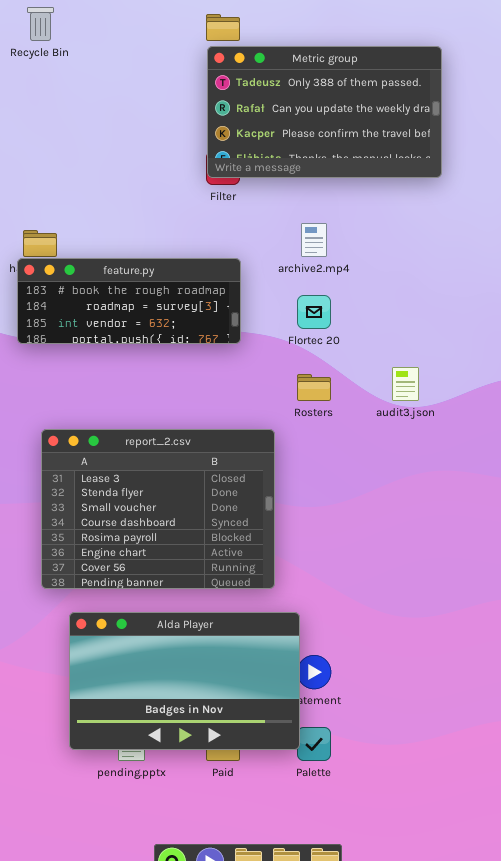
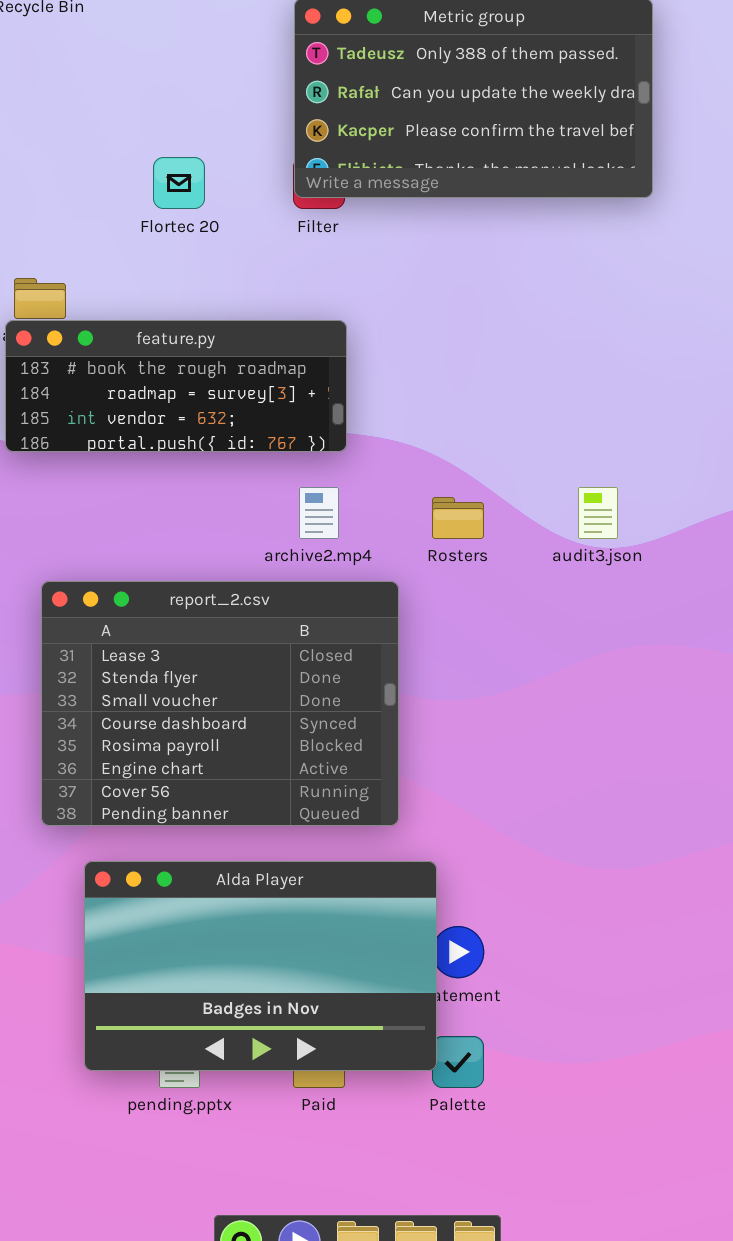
archive2.mp4: [301,223,327,257] -> [299,487,339,539], moved
Flortec 20: [297,295,331,329] -> [153,157,205,209], moved

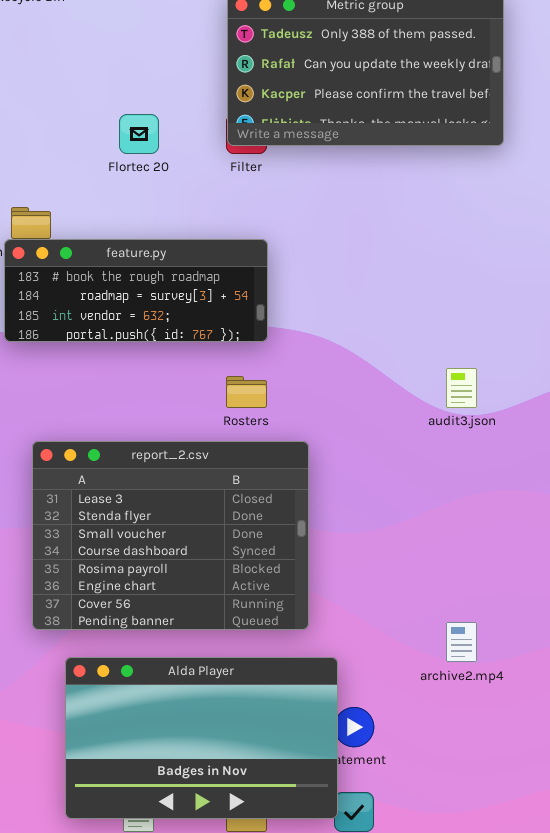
archive2.mp4: [299,487,339,539] -> [446,622,477,662], moved
Rosters: [432,497,484,539] -> [226,376,267,408], moved

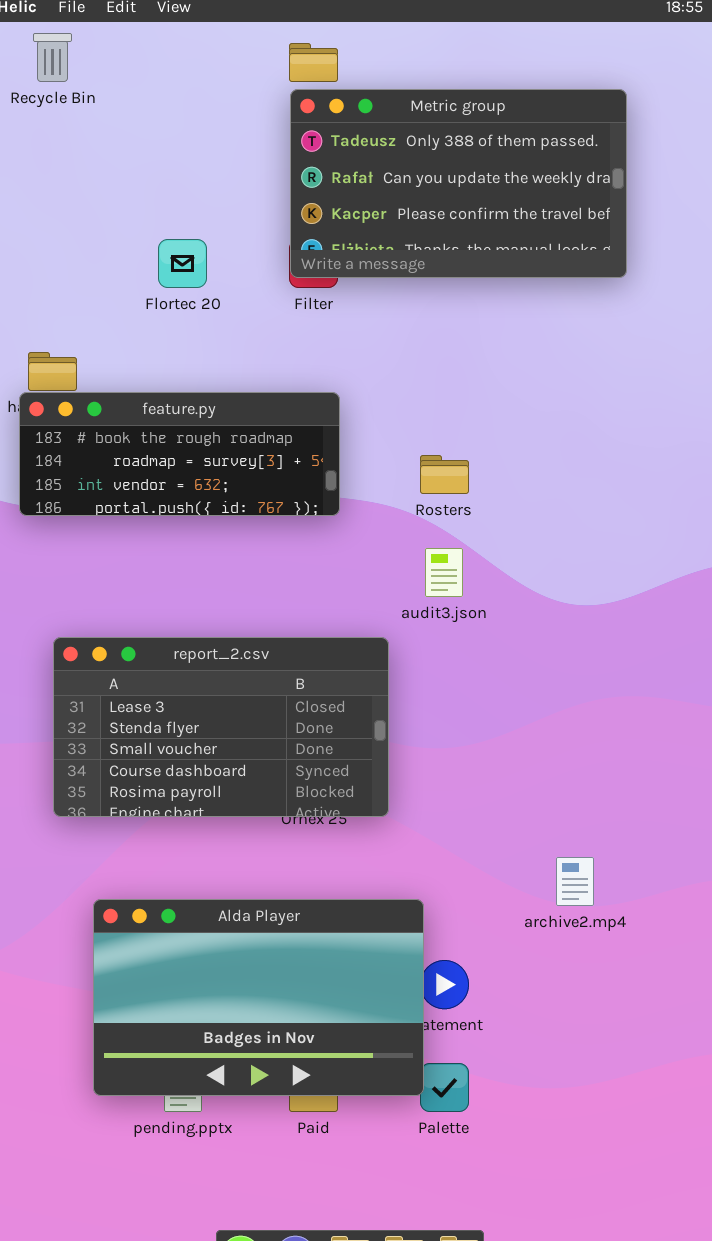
audit3.json: [446,368,477,408] -> [425,548,463,597], moved
Rosters: [226,376,267,408] -> [420,455,469,494], moved
report_2.csv: [32,441,309,630] -> [53,637,389,817], resized

